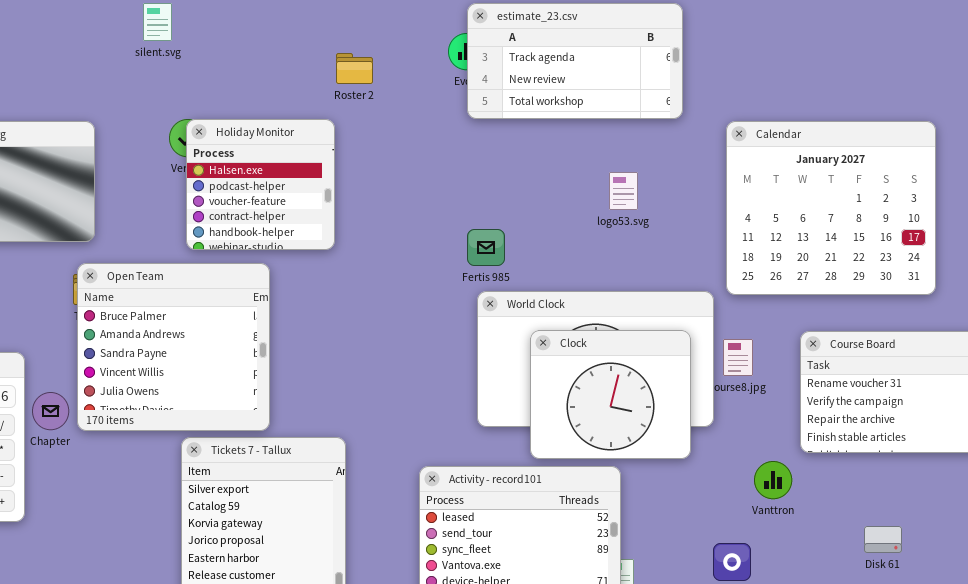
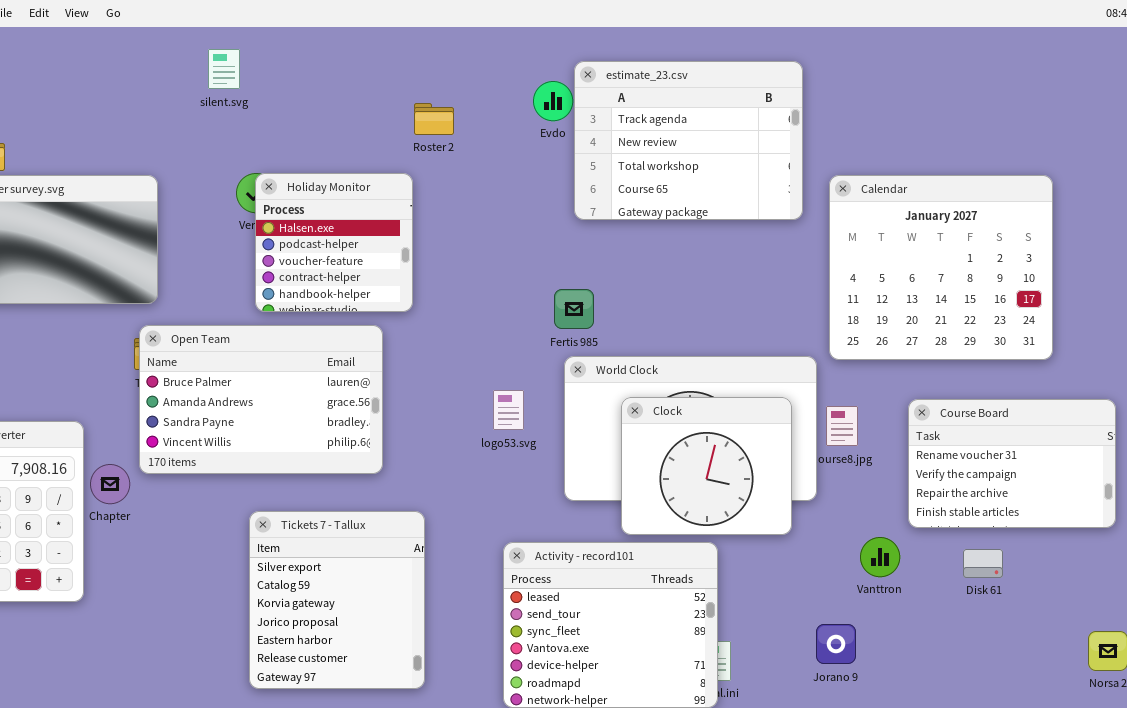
estimate_23.csv: [467,3,683,119] -> [574,61,803,220], moved, resized
logo53.svg: [609,172,638,210] -> [493,390,524,430], moved
Open Team: [77,263,270,431] -> [139,325,383,474], resized
Disk 61: [864,526,902,553] -> [963,549,1003,578], moved

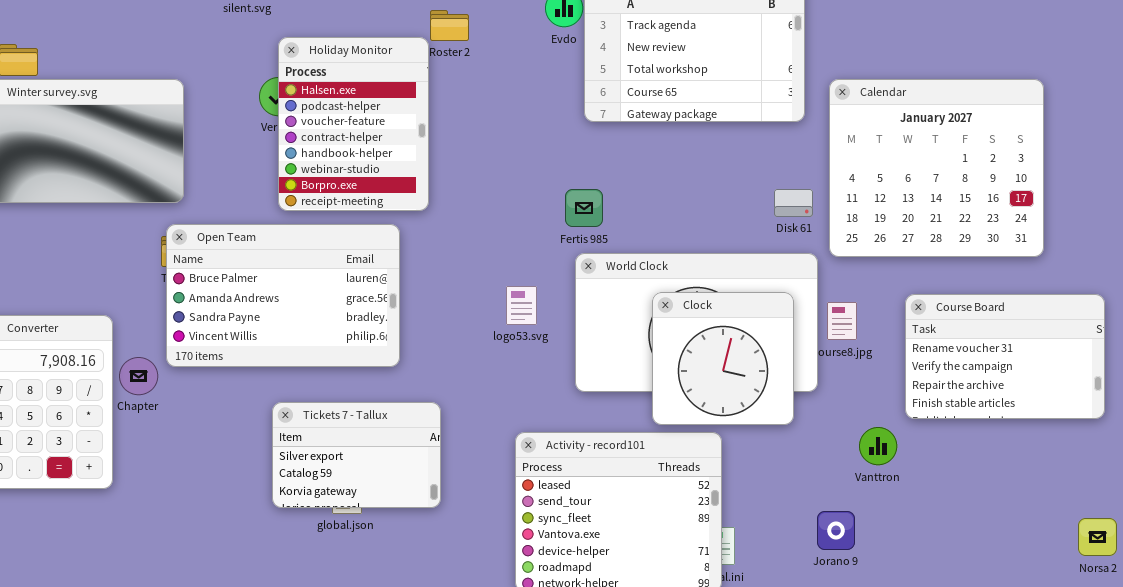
Holiday Monitor: [255,173,413,312] -> [278,37,429,211], resized
Clock: [621,397,792,535] -> [652,292,794,425], resized
Tickets 7 - Tallux: [249,511,425,689] -> [272,402,441,508], resized
Disk 61: [963,549,1003,578] -> [774,189,813,217], moved

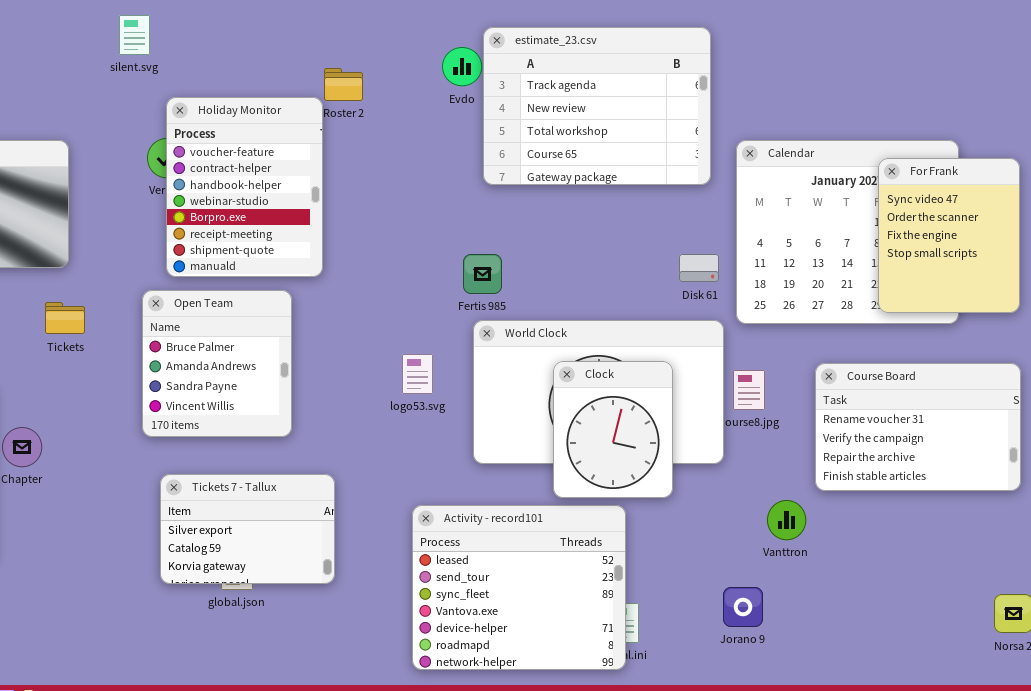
Holiday Monitor: [278,37,429,211] -> [166,97,323,277], scrolled down 2 rows
For Frank: none -> [878,158,1020,313], opened
Open Team: [166,224,400,367] -> [142,290,292,437], resized
Clock: [652,292,794,425] -> [553,361,673,498], resized

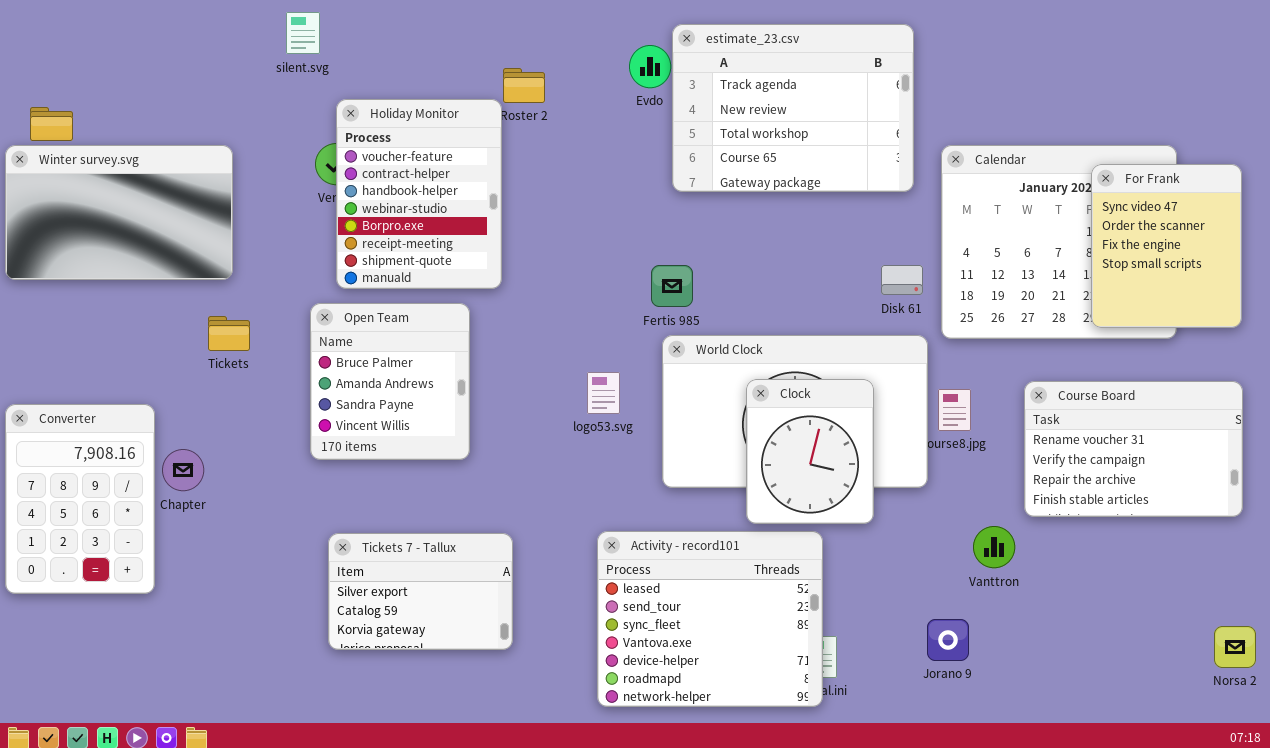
Tickets 7 - Tallux: [160,474,335,584] -> [328,533,513,650], moved

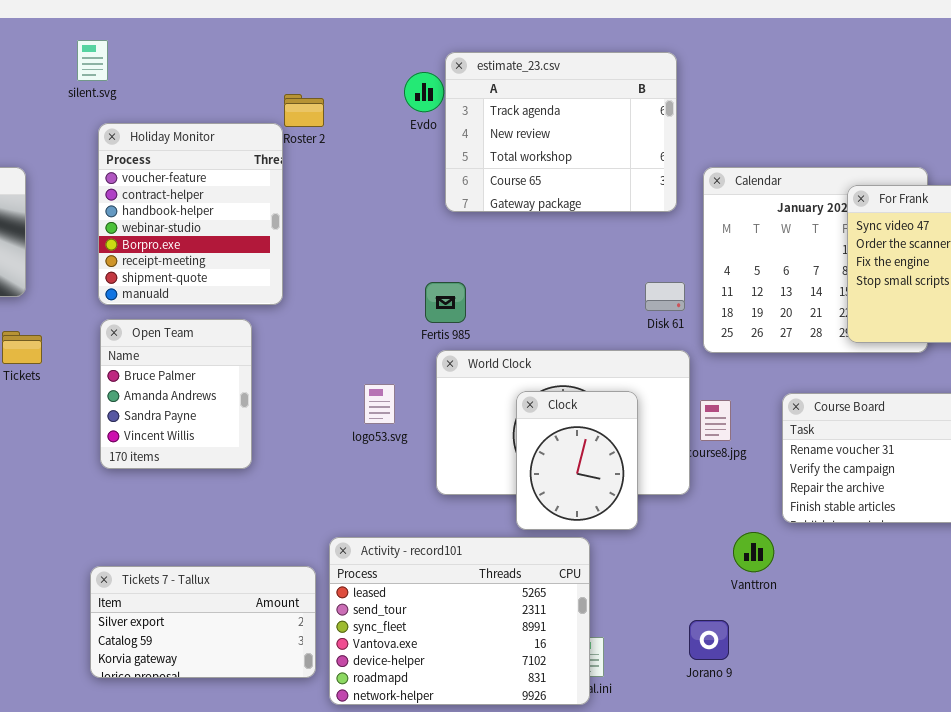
Holiday Monitor: [336,99,502,289] -> [98,123,283,305], resized
Activity - record101: [597,531,823,707] -> [329,537,590,705], resized
Tickets 7 - Tallux: [328,533,513,650] -> [90,566,316,678], moved, resized

